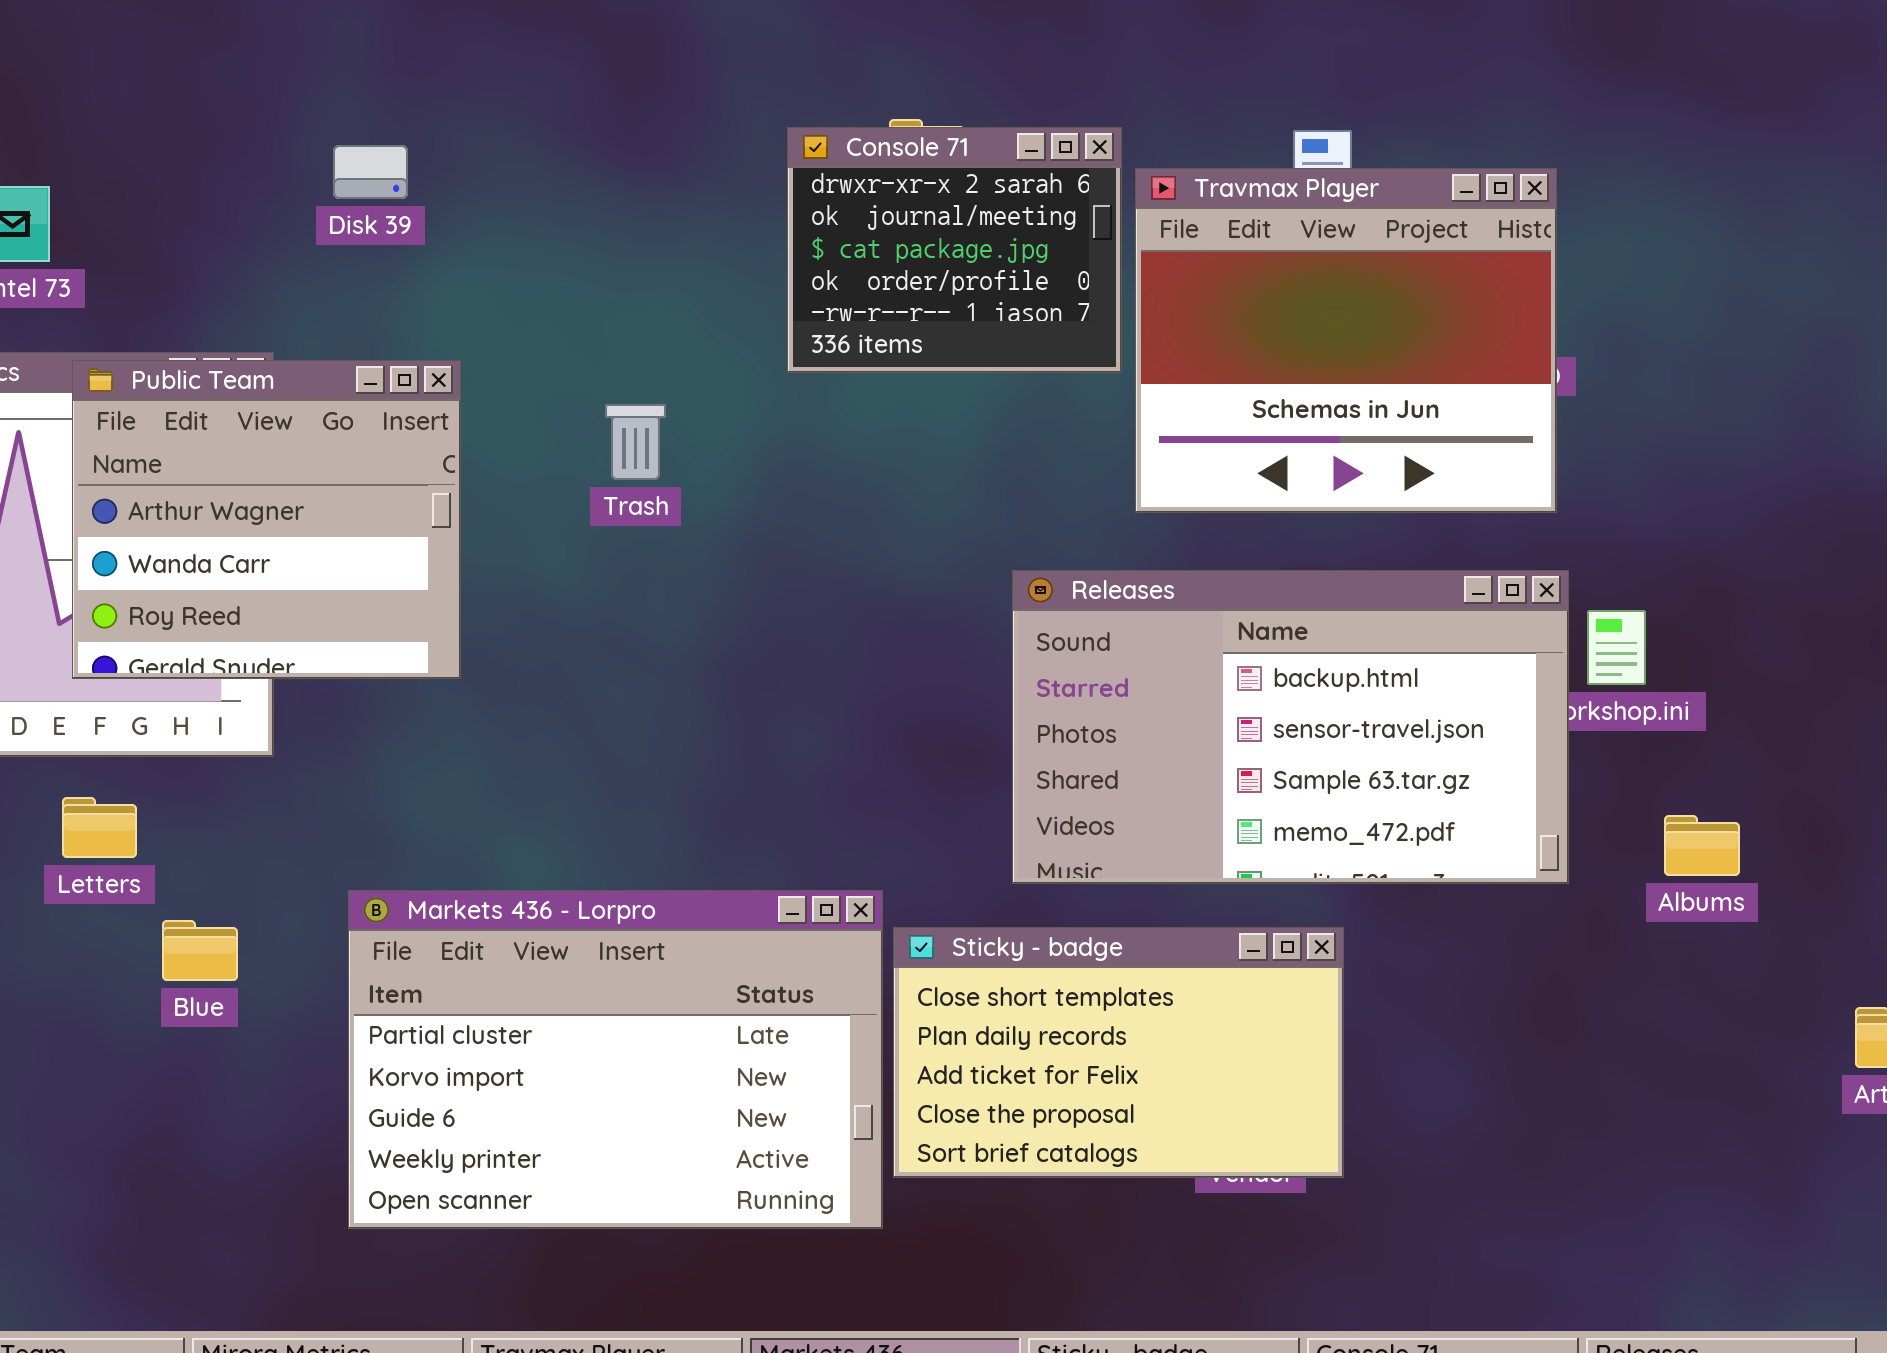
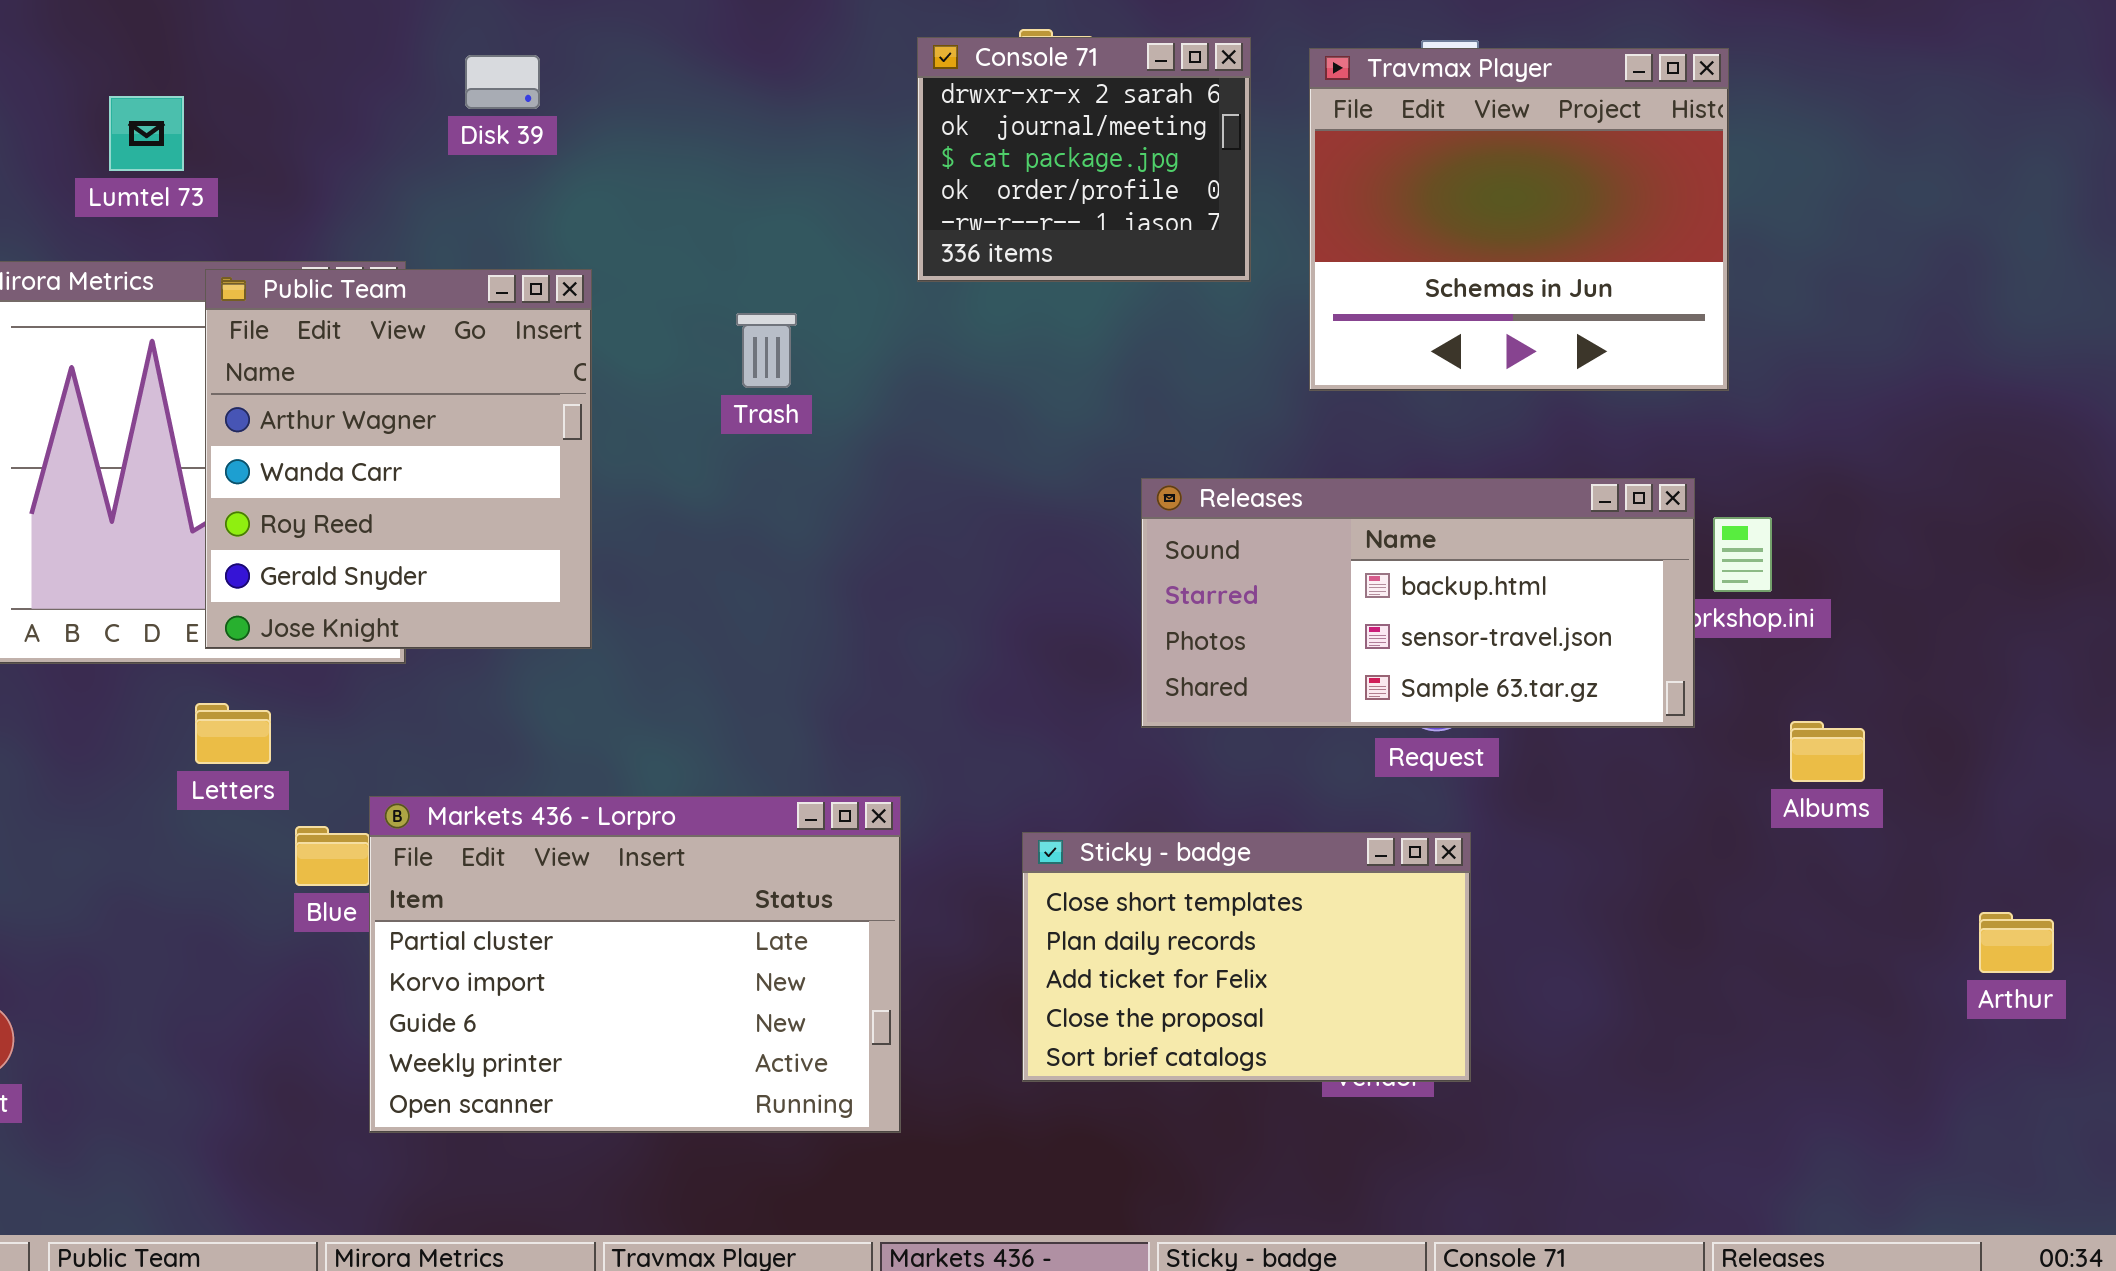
Travmax Player: [1135,168,1557,513] -> [1309,48,1729,391], moved
Public Team: [72,360,461,679] -> [205,269,592,649], resized
Releases: [1012,570,1569,884] -> [1141,478,1695,728], resized
Markets 436 - Lorpro: [348,890,883,1229] -> [369,796,901,1133], moved

